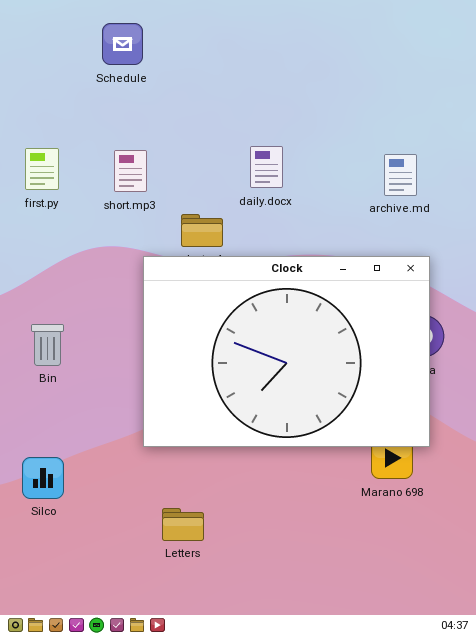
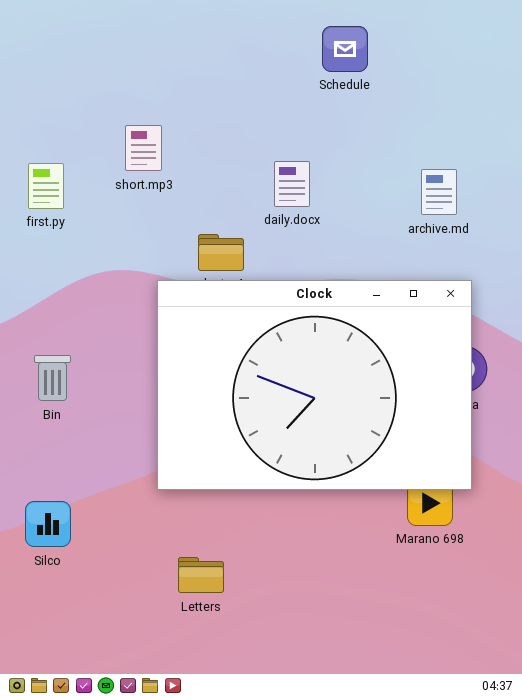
Schedule: [102,23,143,65] -> [322,26,368,72], moved
short.mp3: [114,150,147,192] -> [125,125,162,171], moved

